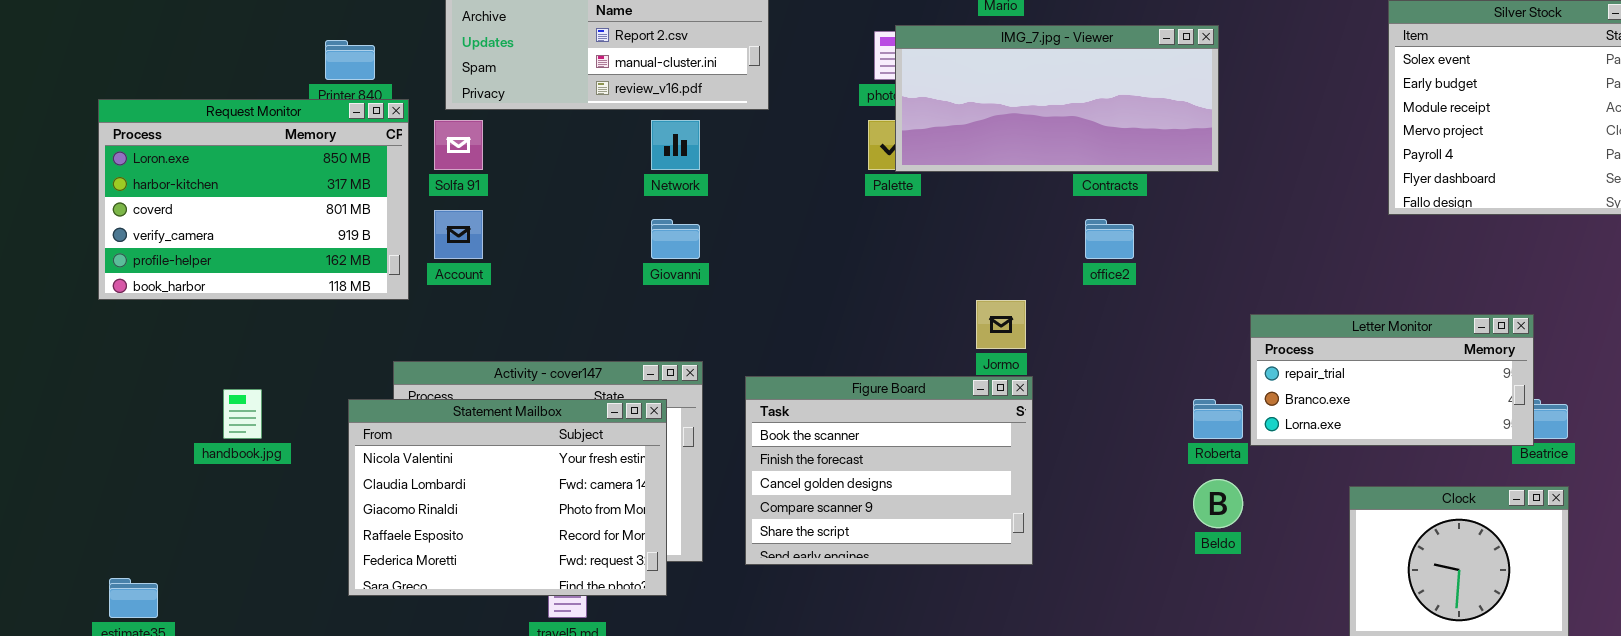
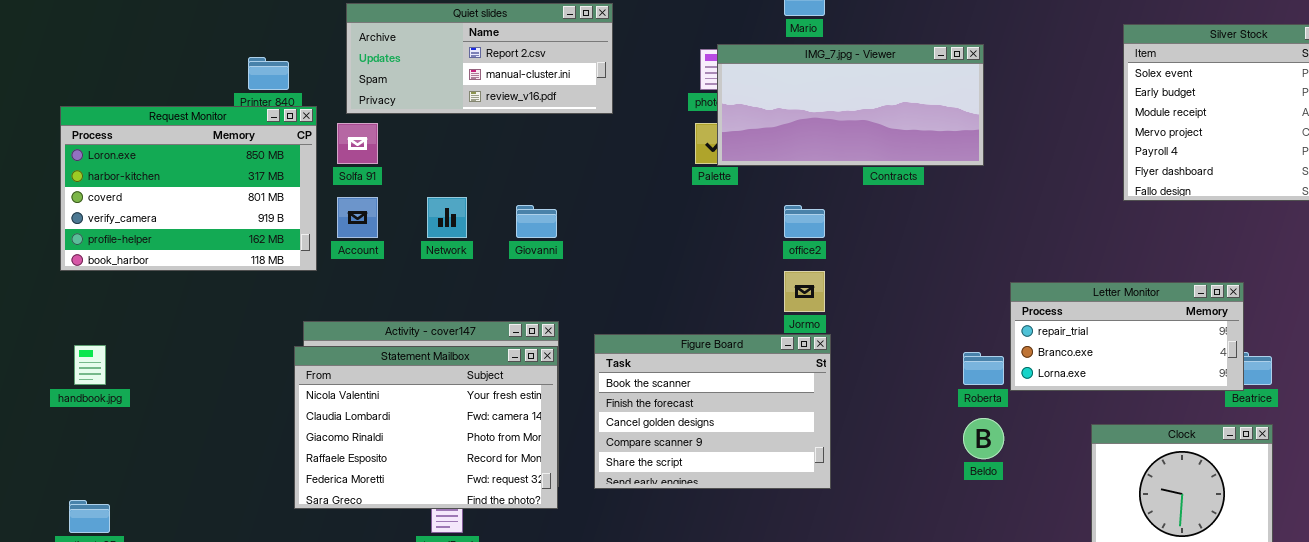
Network: [651,120,700,170] -> [427,197,467,238], moved
office2: [1085,219,1134,259] -> [784,205,825,238], moved
handbook.jpg: [223,389,262,439] -> [74,345,106,385], moved
Statement Mailbox: [348,399,667,596] -> [294,346,558,509], moved

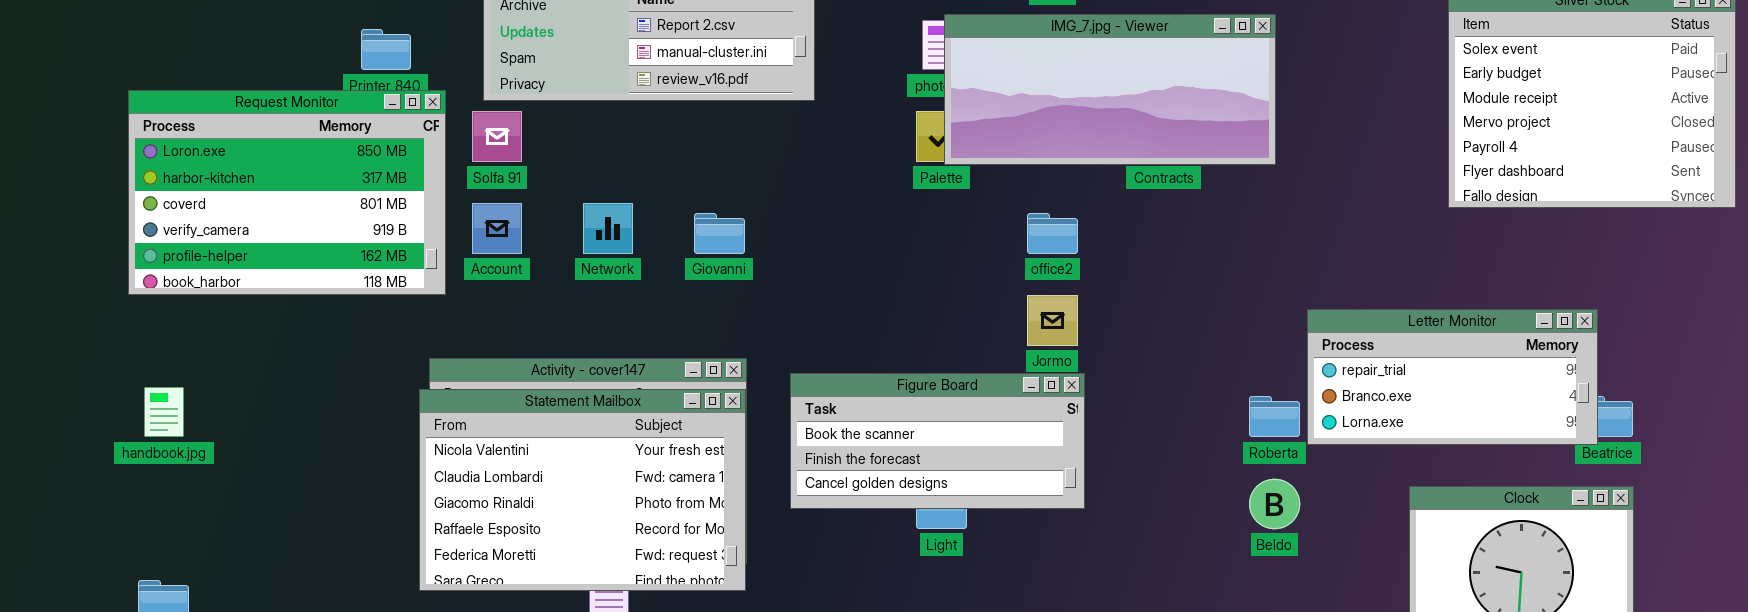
Figure Board: [594,334,831,489] -> [790,373,1085,509], resized

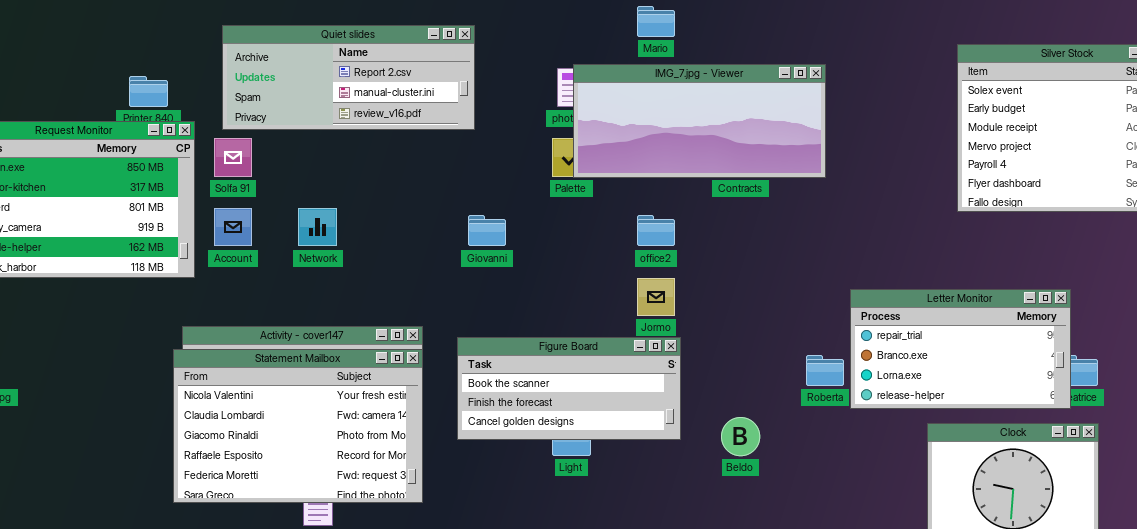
Giovanni: [694,213,745,254] -> [468,215,506,246], moved
Letter Monitor: [1307,309,1598,445] -> [850,289,1071,409], resized
Beldo: [1249,479,1300,529] -> [721,417,760,456], moved

